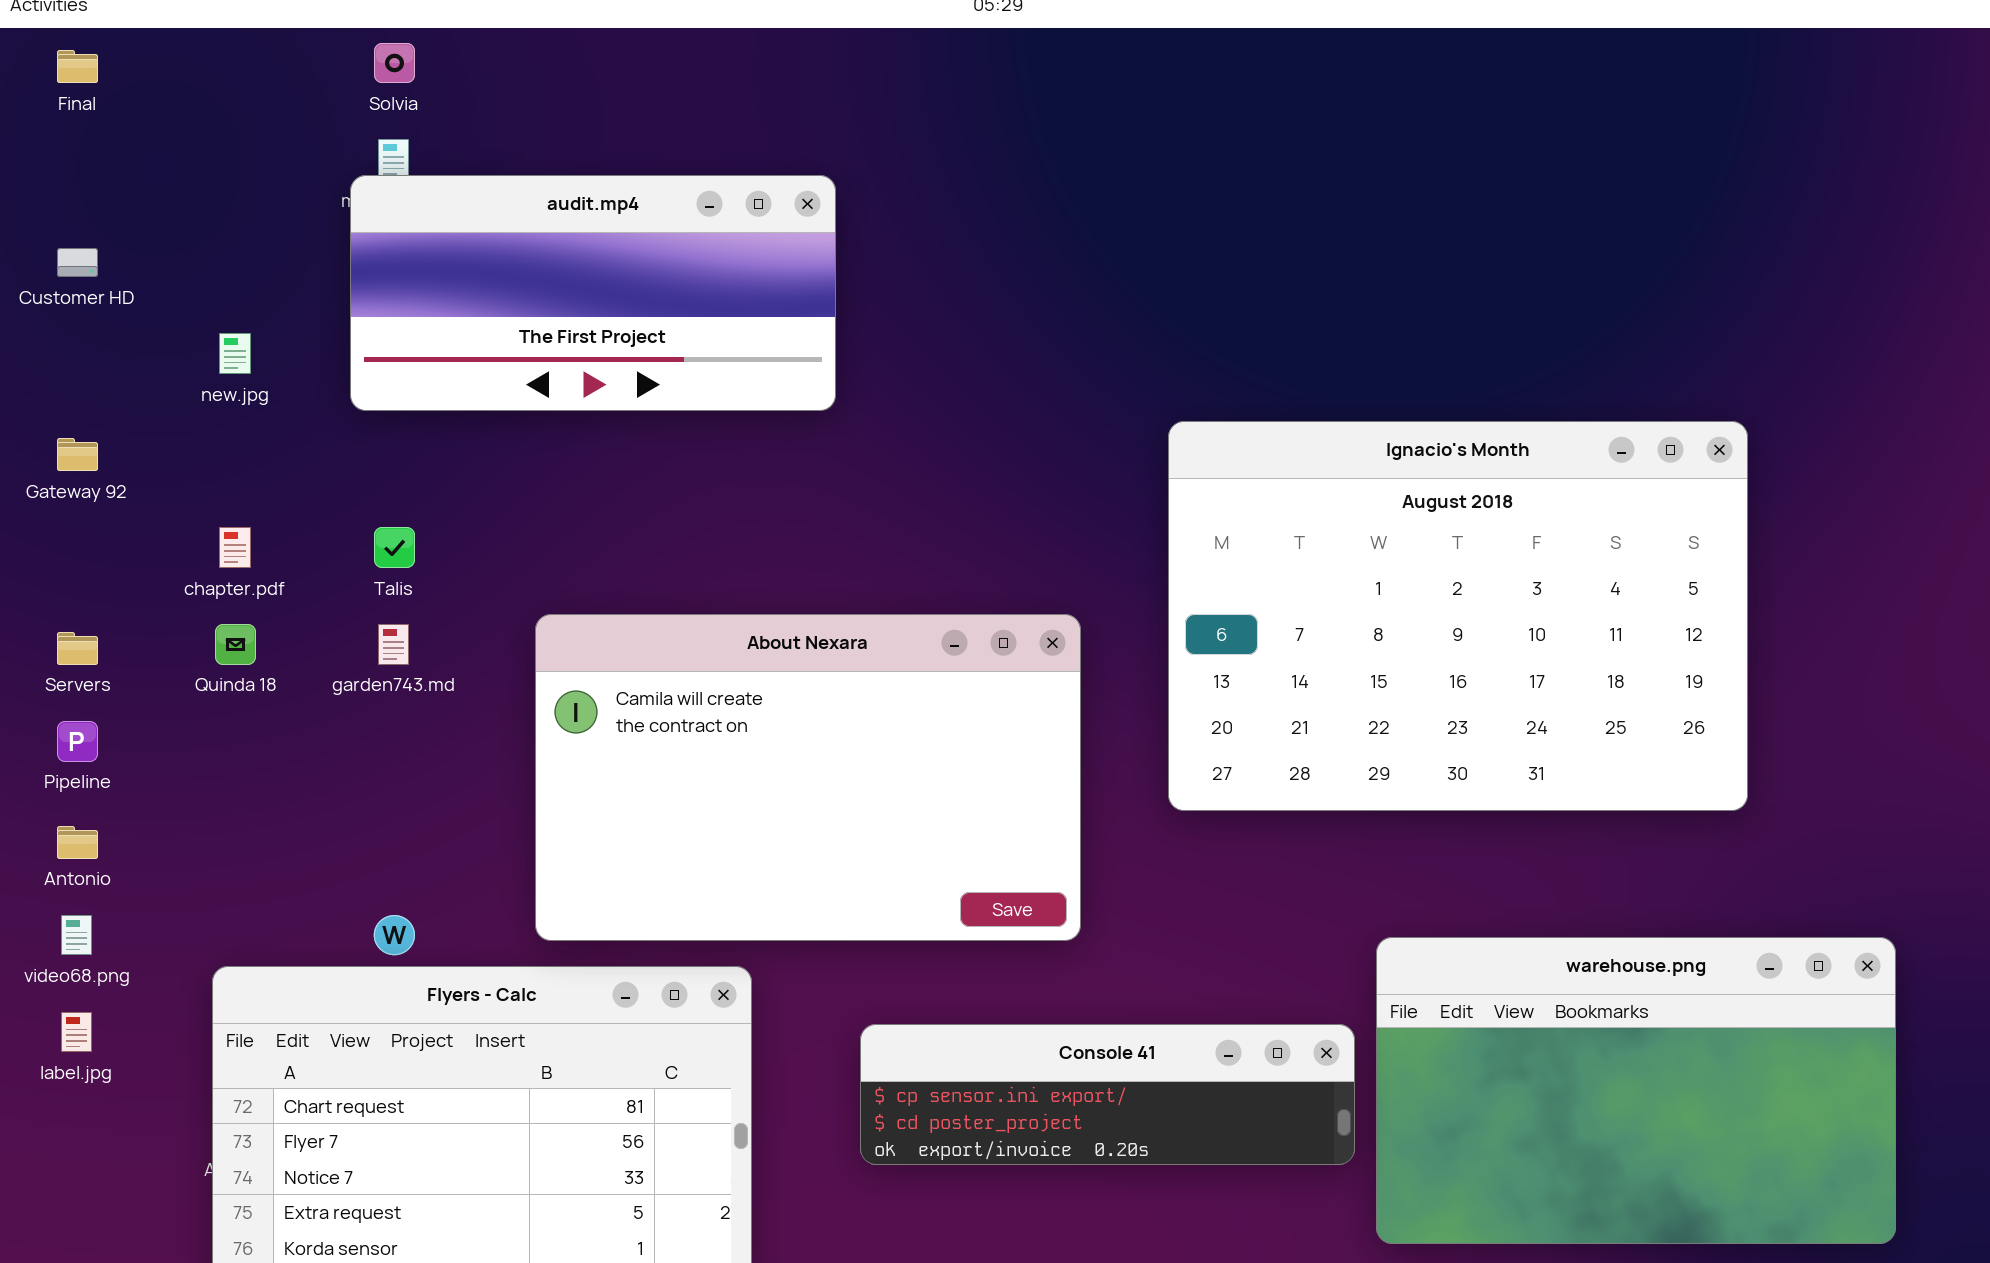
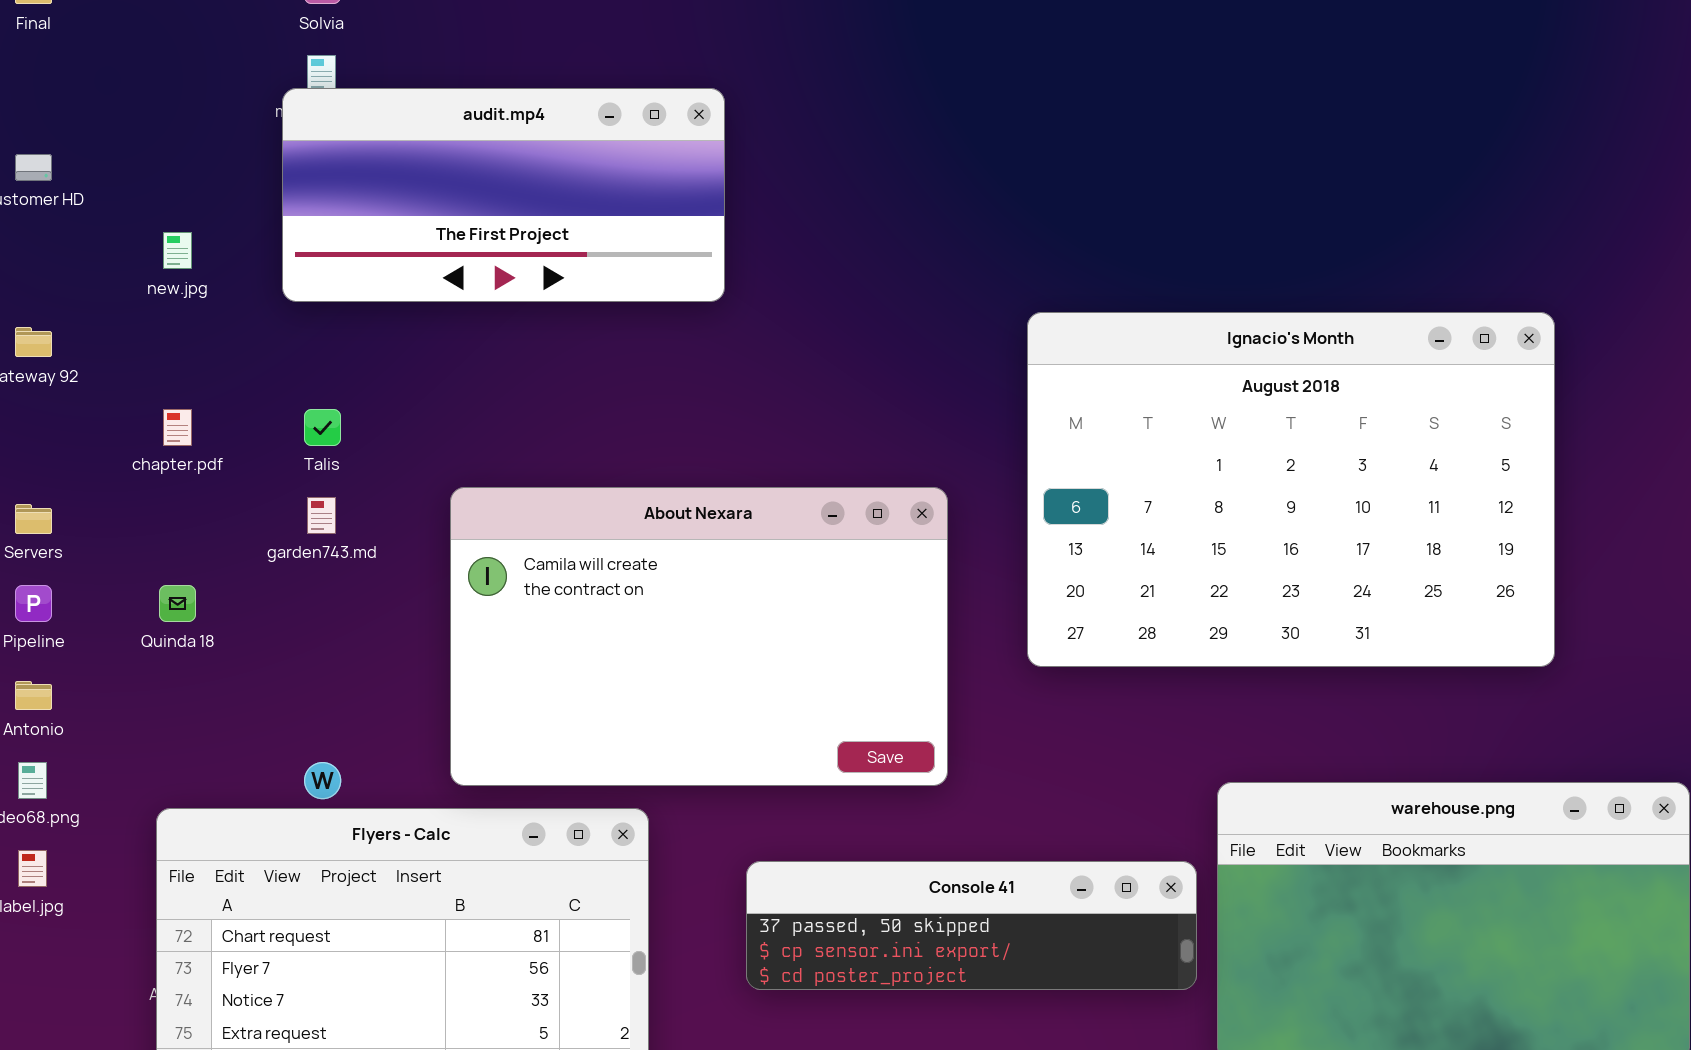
Quinda 18: [215,624,256,665] -> [159,585,196,622], moved
Console 41: [860,1024,1355,1165] -> [746,861,1197,990], scrolled up 1 row

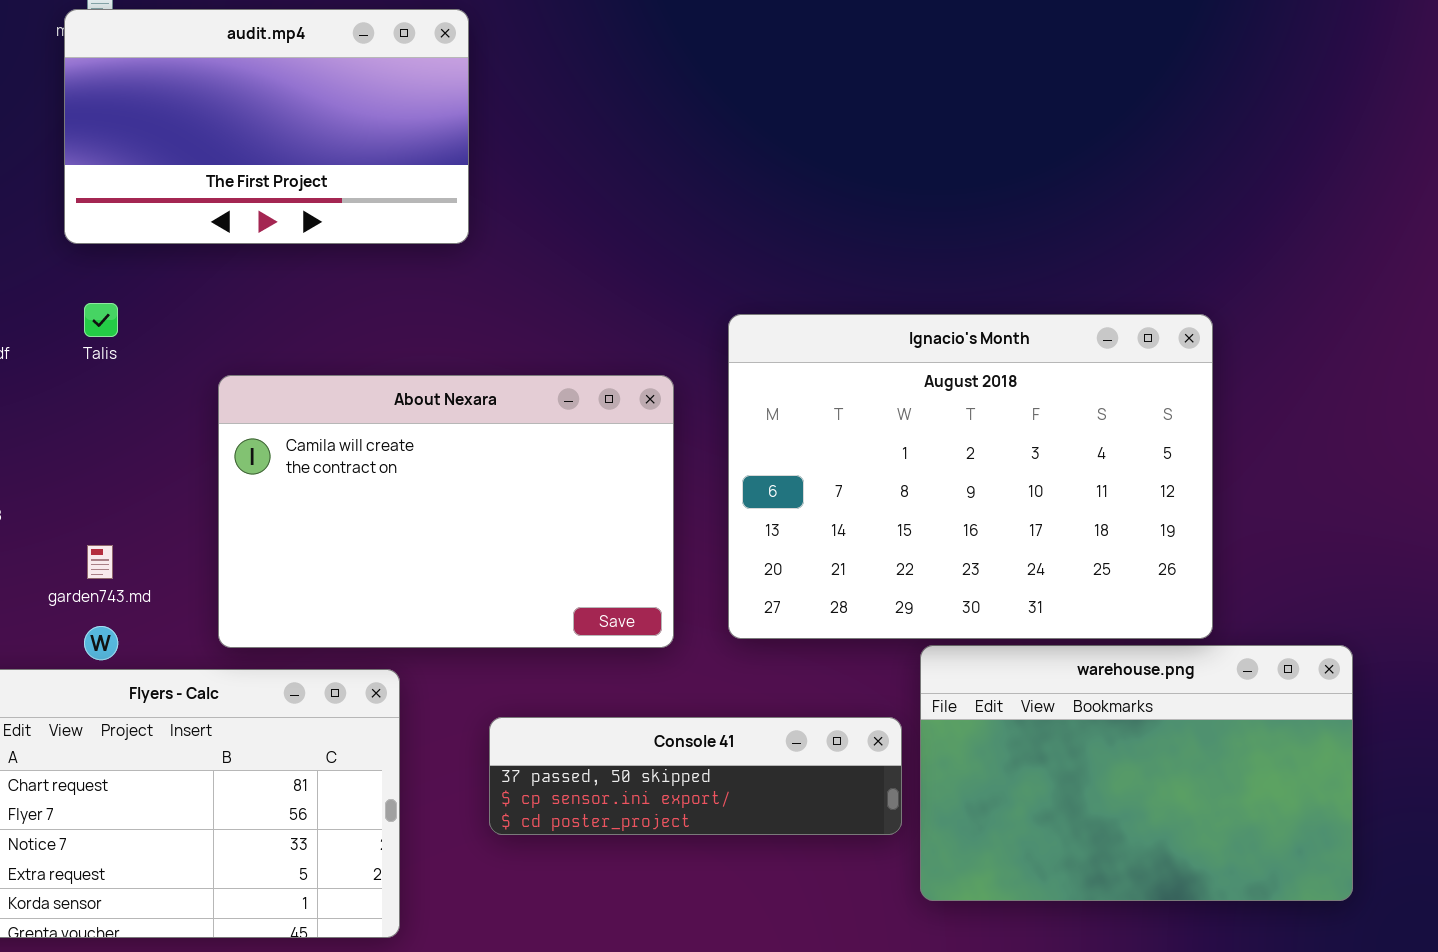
audit.mp4: [282,88,725,302] -> [64,9,469,244], resized
Ignacio's Month: [1027,312,1555,667] -> [728,314,1213,639], moved
garden743.md: [307,497,336,534] -> [87,545,113,579], moved

